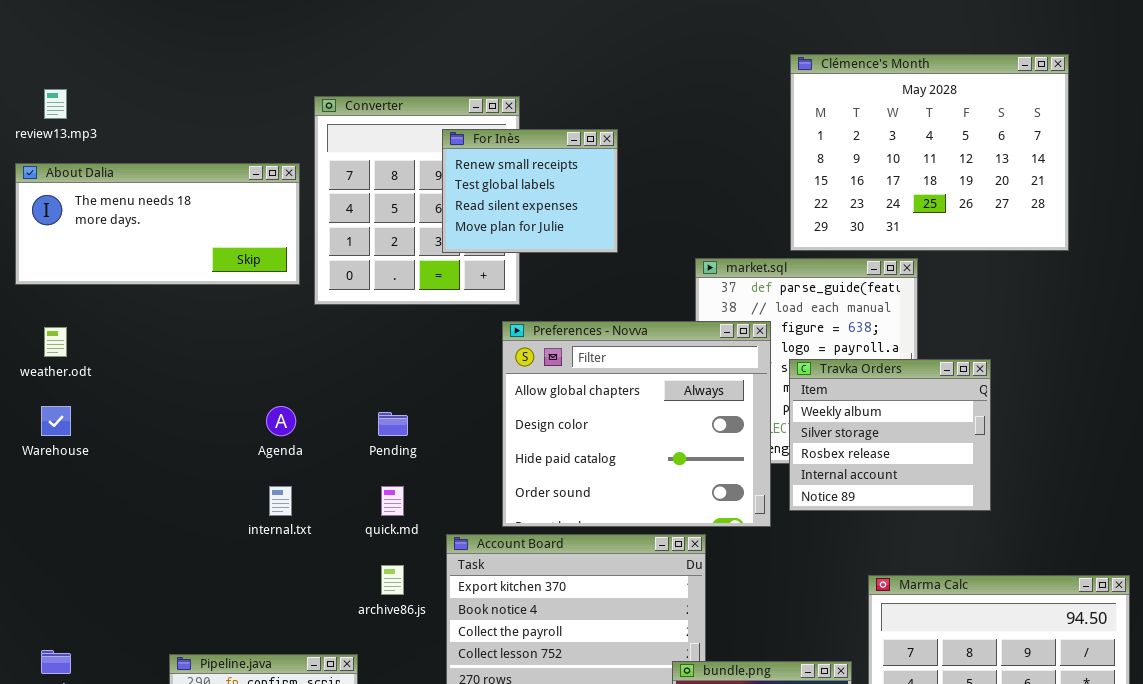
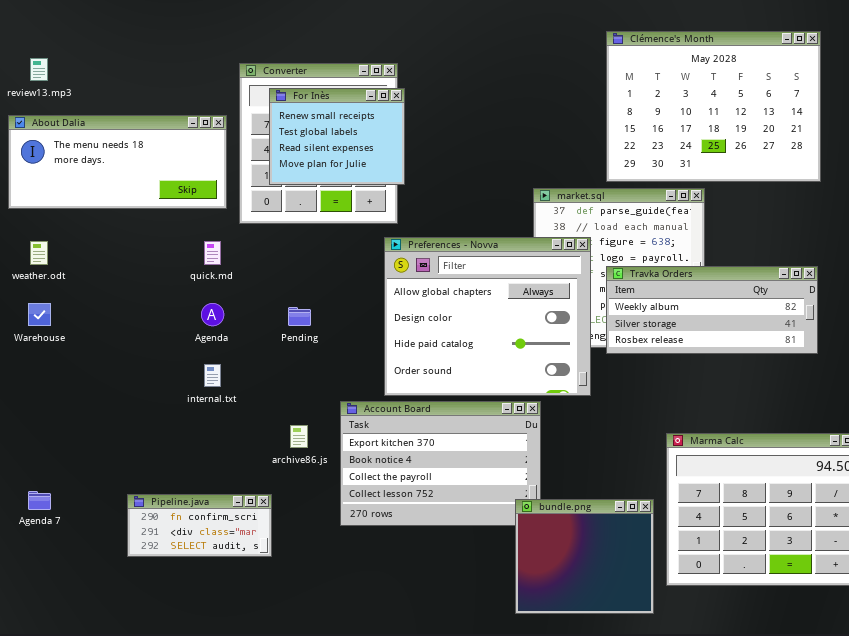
For Inès: [442,129,618,253] -> [269,88,405,185], moved
Travka Orders: [789,359,991,511] -> [606,266,818,354], resized
quick.md: [381,486,404,516] -> [204,241,221,265], moved

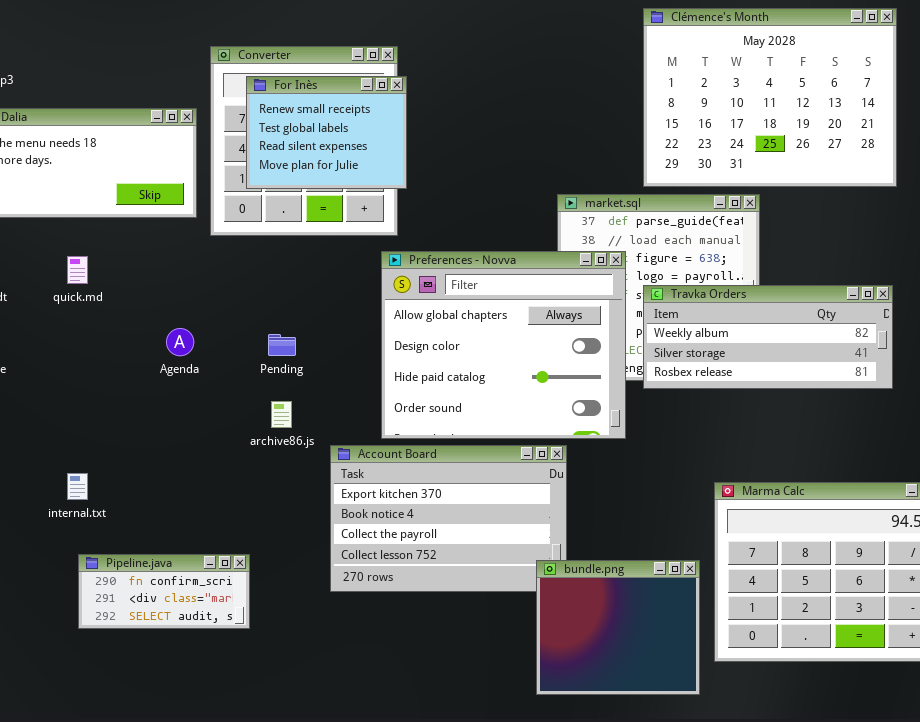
quick.md: [204,241,221,265] -> [67,256,88,284], moved
internal.txt: [204,364,221,387] -> [67,473,88,500], moved
archive86.js: [290,425,308,448] -> [271,401,292,428], moved

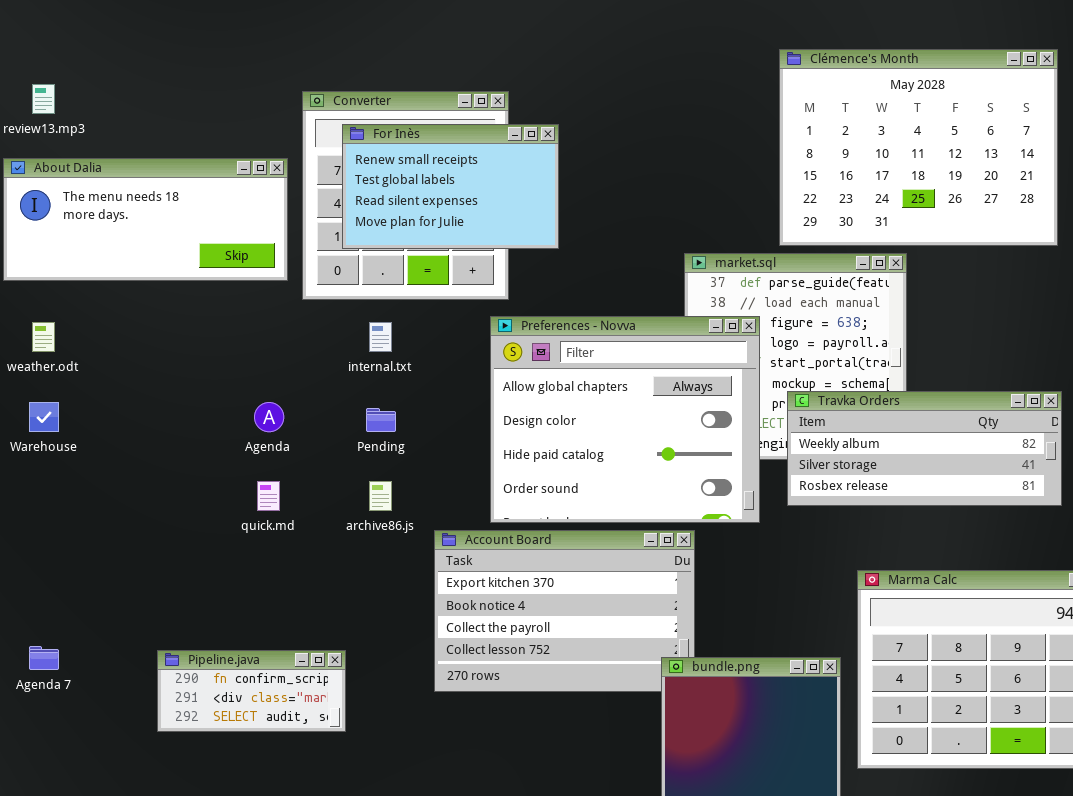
For Inès: [246,76,407,189] -> [342,124,559,249], resized
quick.md: [67,256,88,284] -> [257,481,280,511], moved
Travka Orders: [643,285,893,389] -> [787,391,1062,506], moved
internal.txt: [67,473,88,500] -> [369,322,392,352], moved

